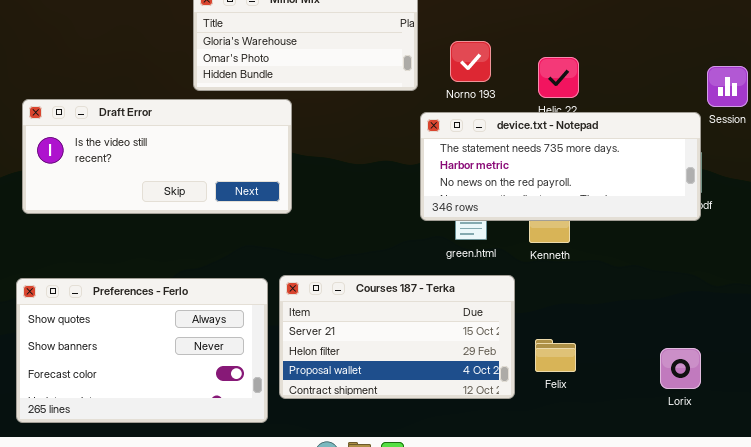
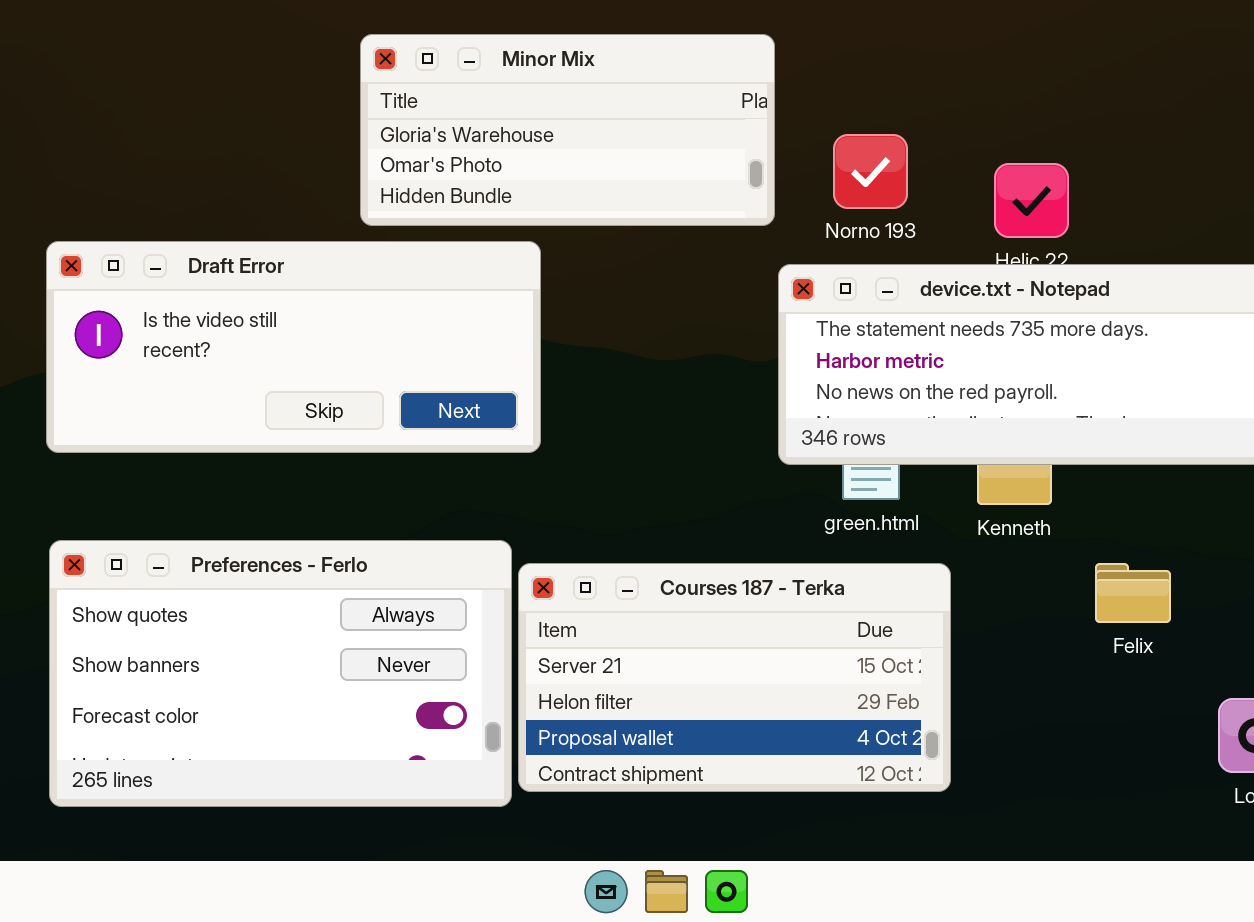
Preferences - Ferlo: [16,278,268,423] -> [49,540,512,807], moved
Felix: [535,339,576,372] -> [1095,563,1171,623], moved

